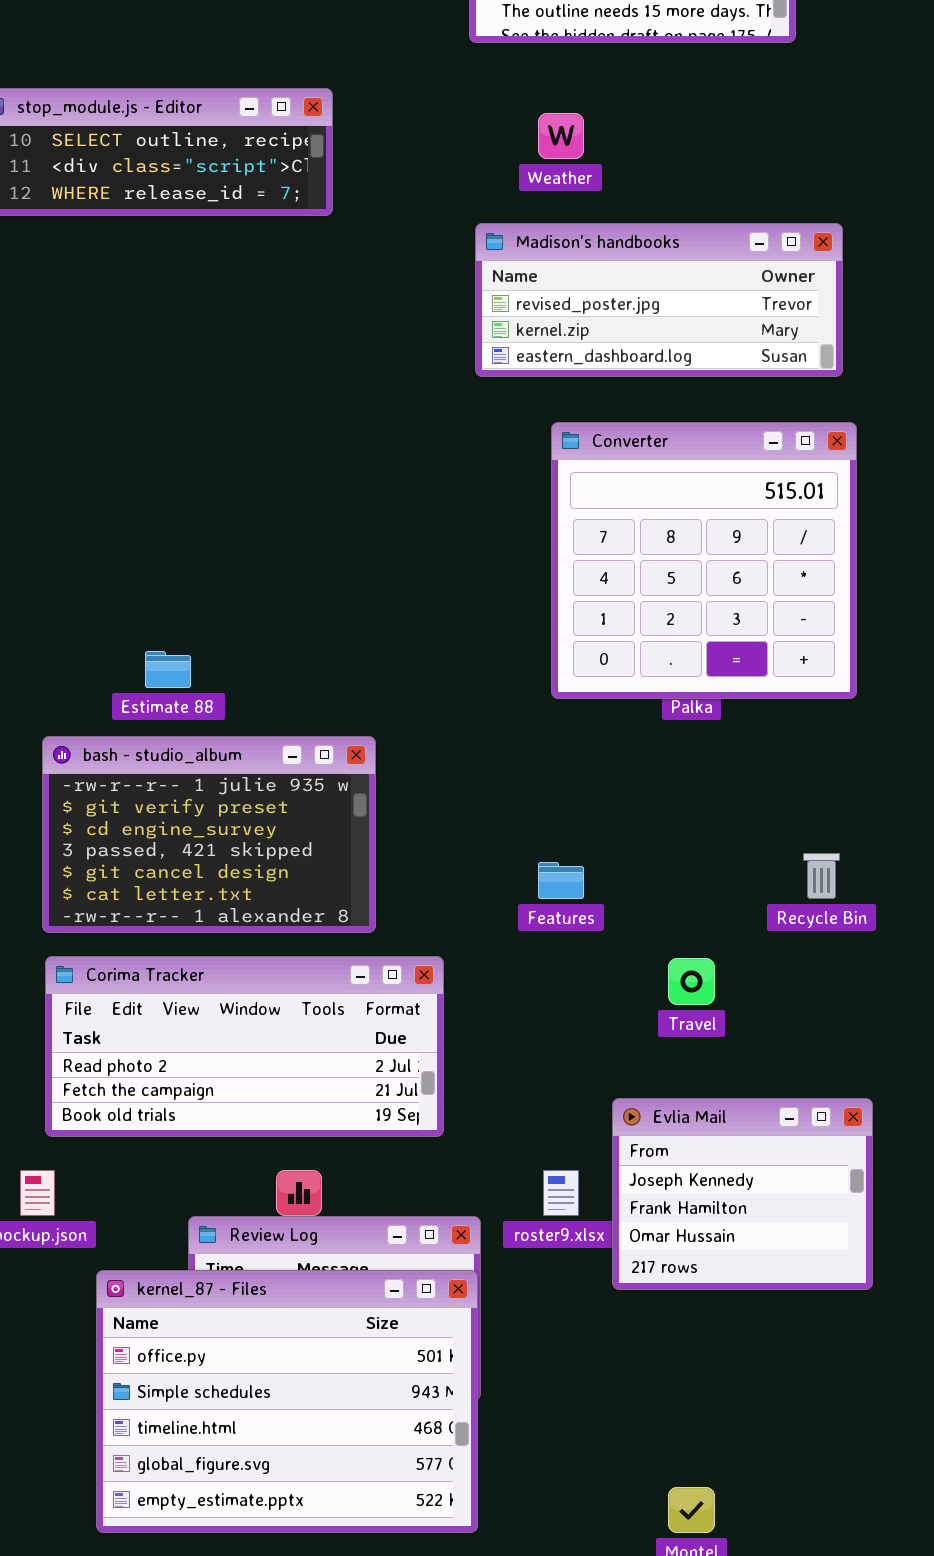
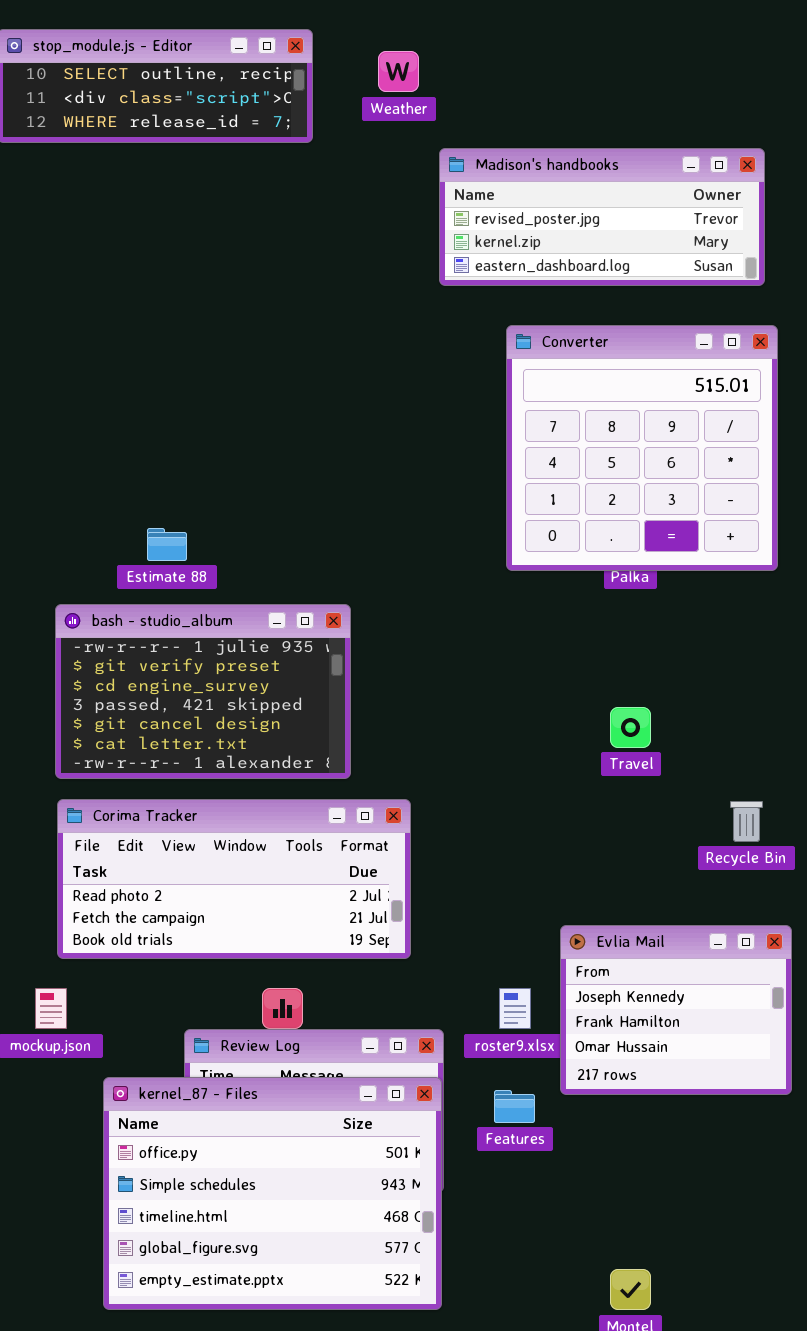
Weather: [538,113,584,159] -> [378,51,419,92], moved
Recycle Bin: [803,853,840,899] -> [730,801,763,842], moved
Features: [538,862,584,899] -> [494,1090,535,1123], moved
Travel: [668,958,715,1005] -> [610,707,651,748], moved

